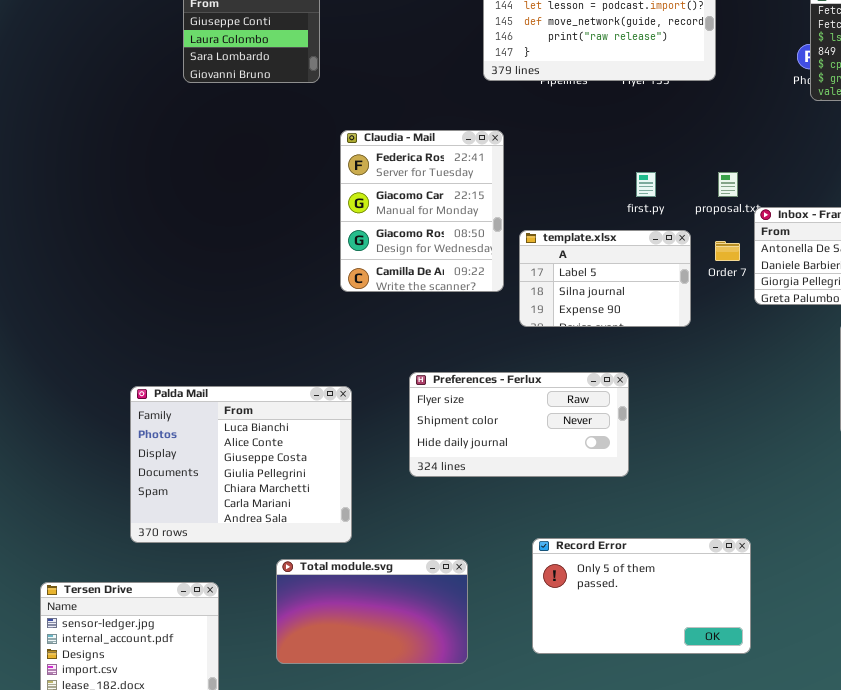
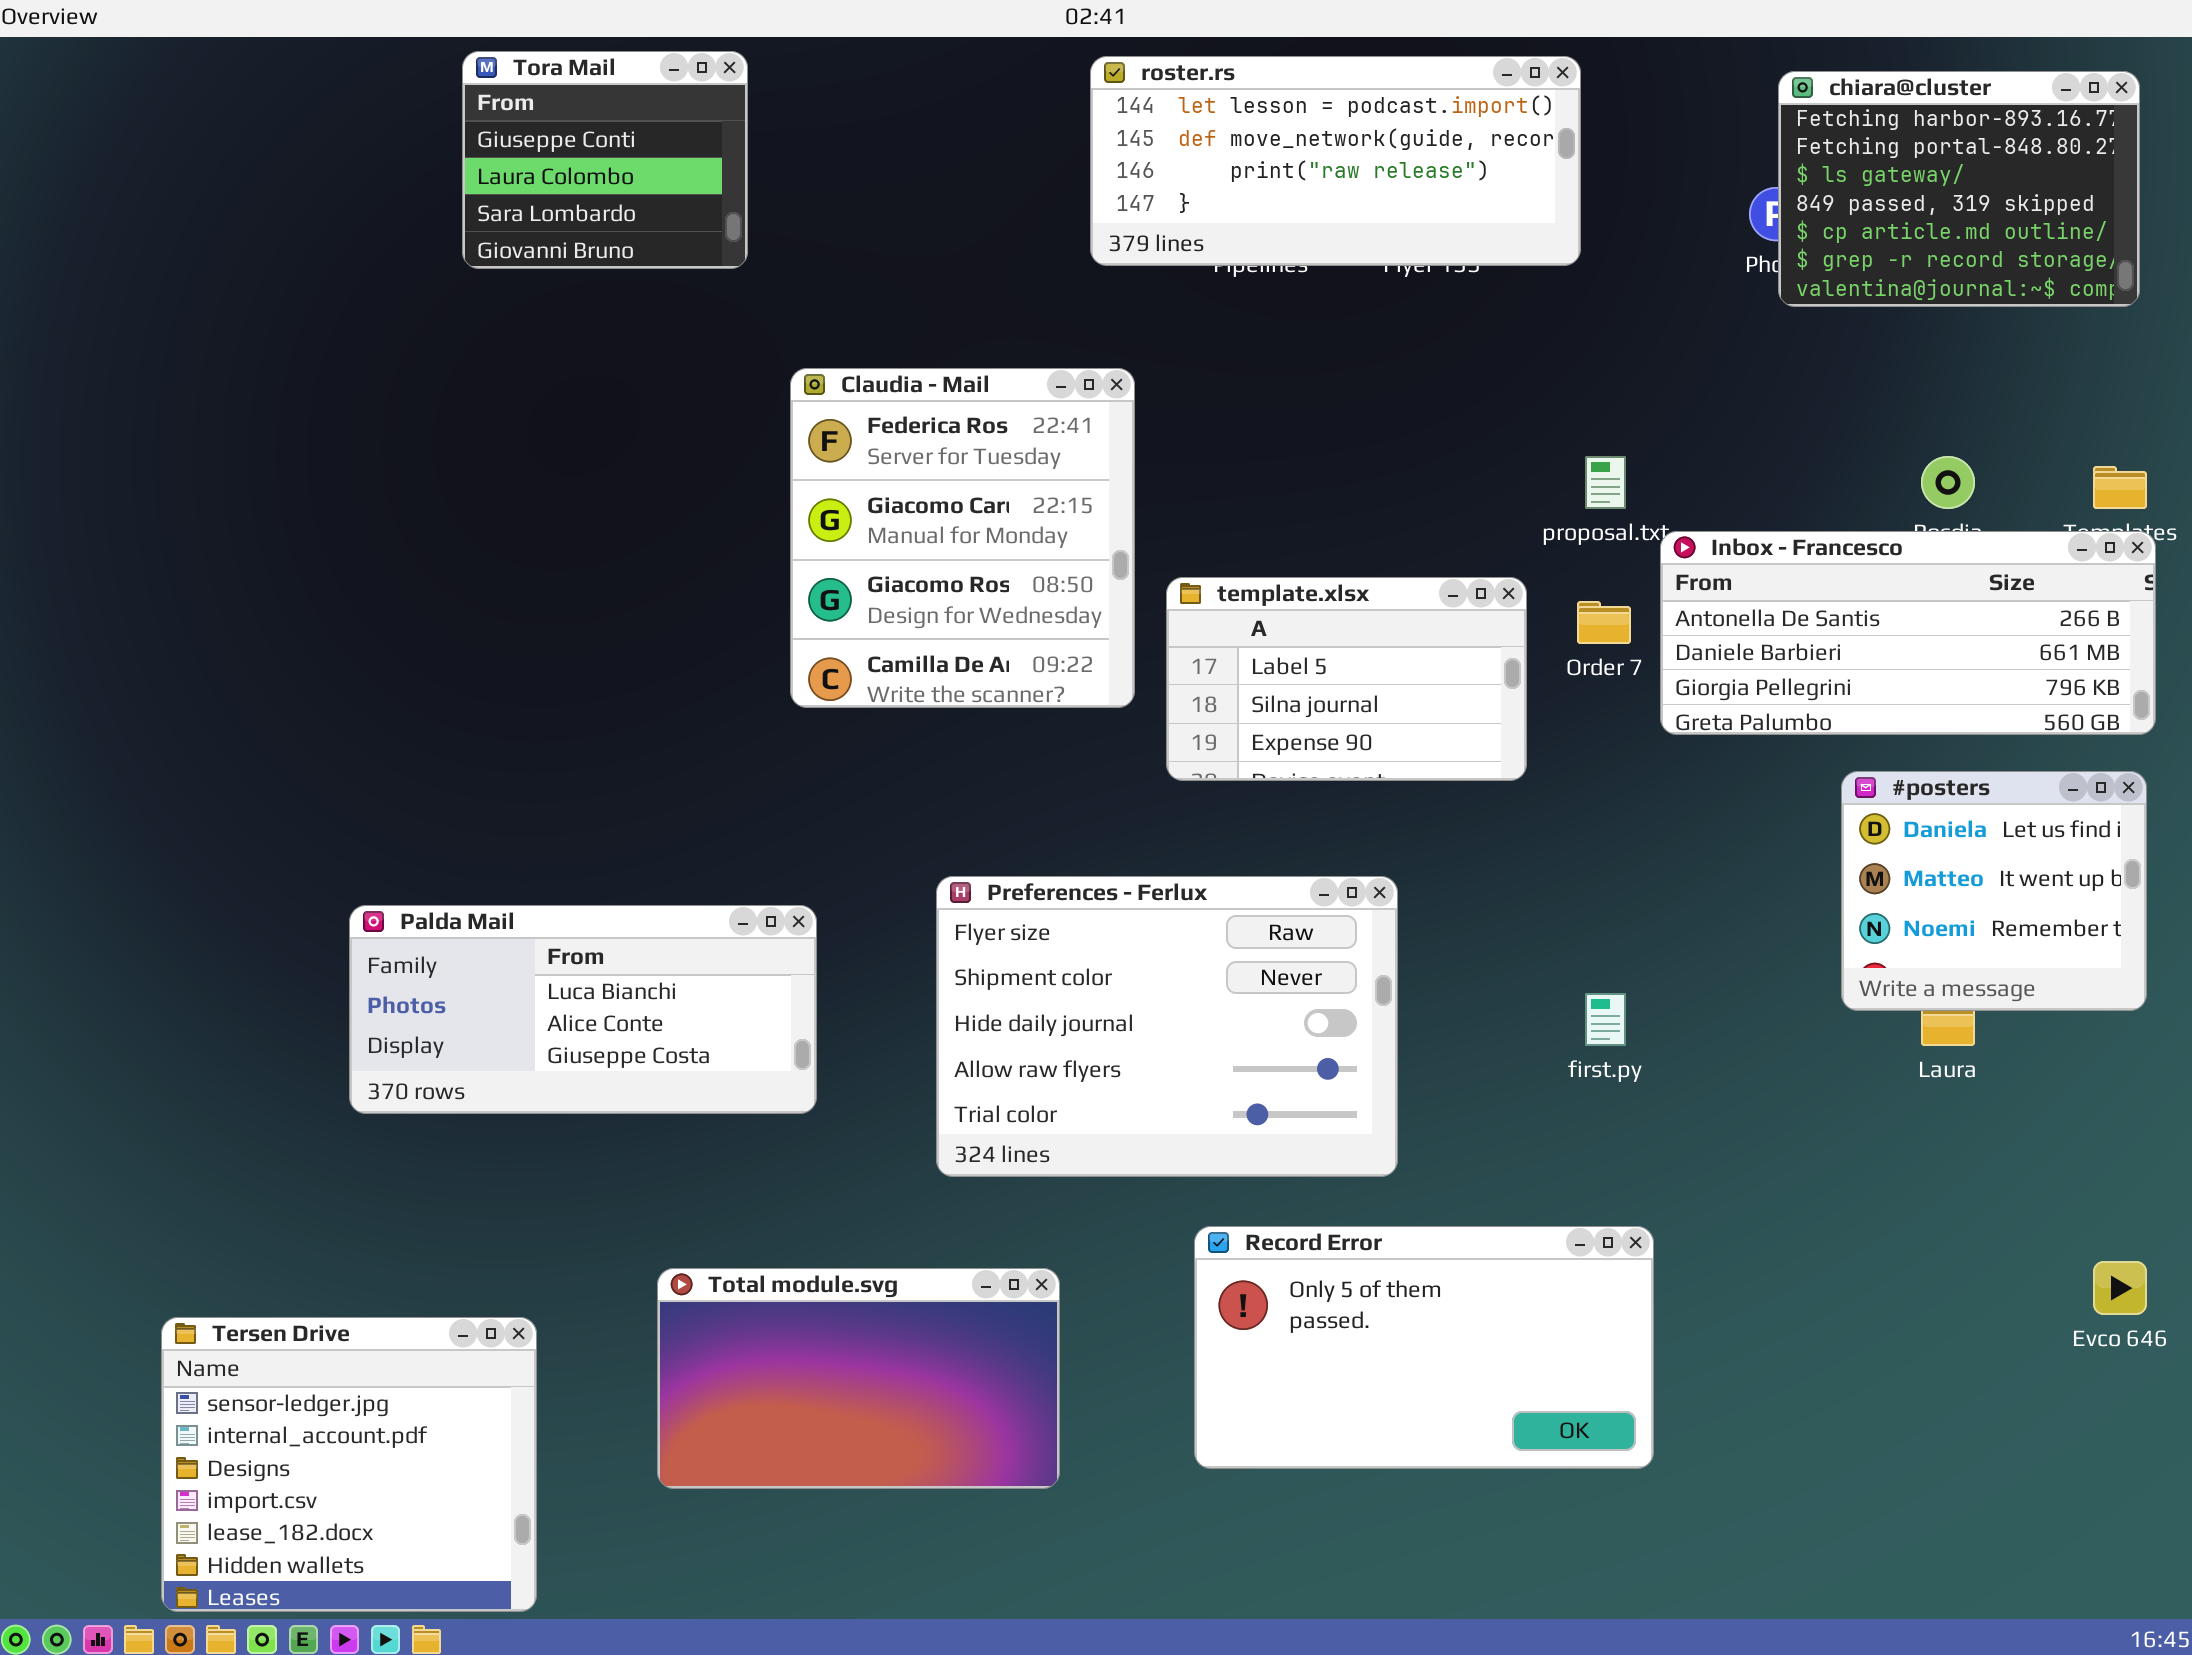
first.py: [636,172,656,197] -> [1585,993,1626,1046], moved
Preferences - Ferlux: [409,372,629,477] -> [936,876,1398,1177], resized
Palda Mail: [130,386,352,543] -> [349,905,817,1114], resized

